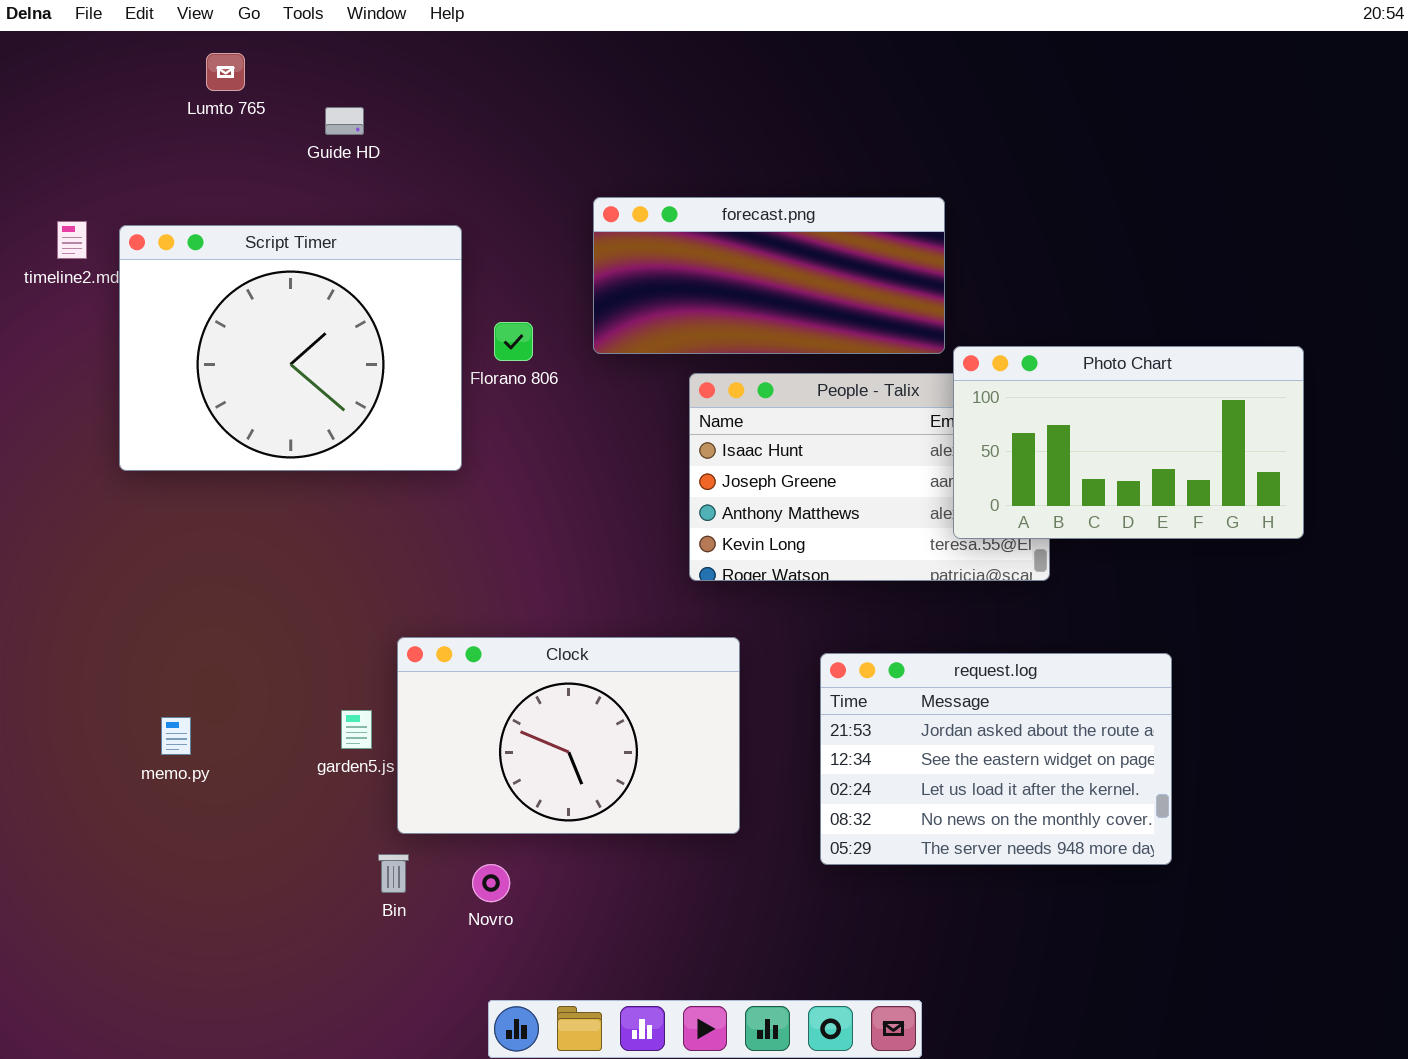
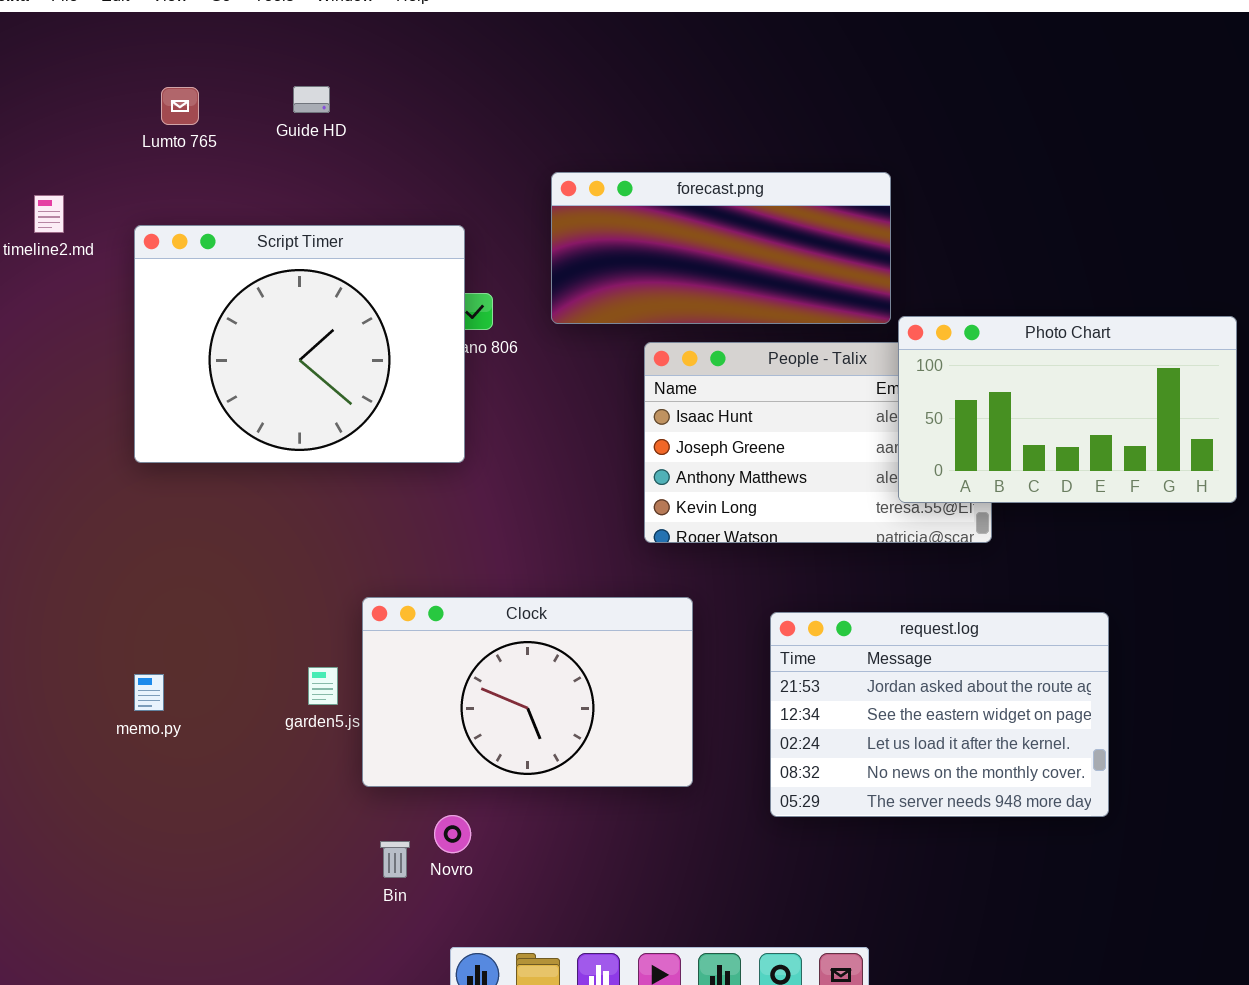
Lumto 765: [206,53,245,91] -> [161,87,199,125], moved
Script Timer: [119,225,462,471] -> [134,225,465,463], moved
Bin: [378,854,409,893] -> [380,841,410,878], moved

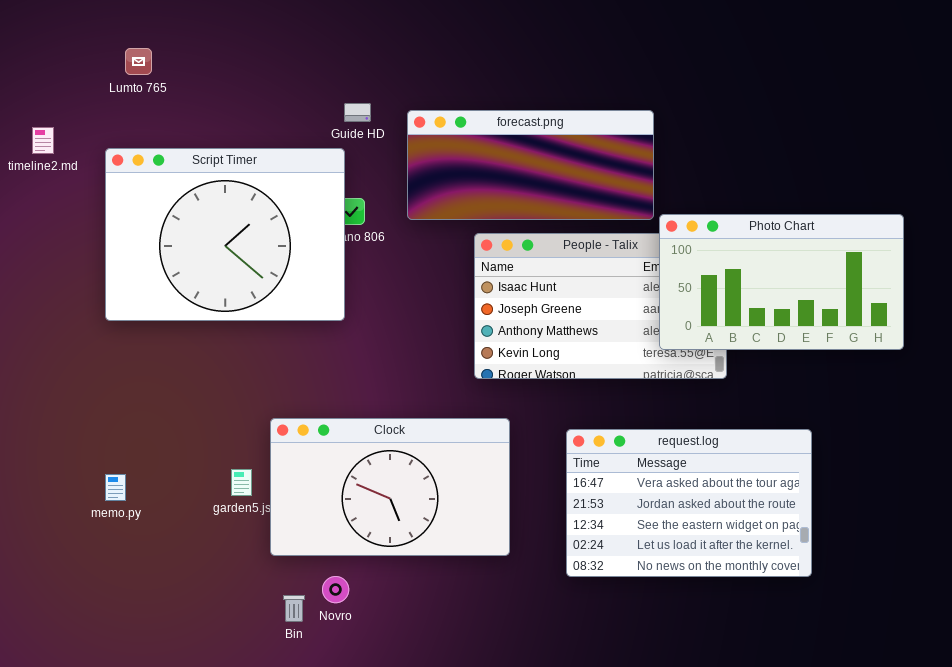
Guide HD: [293,86,330,113] -> [344,103,371,122], moved
request.log: [770,612,1109,817] -> [566,429,812,577], scrolled up 1 row

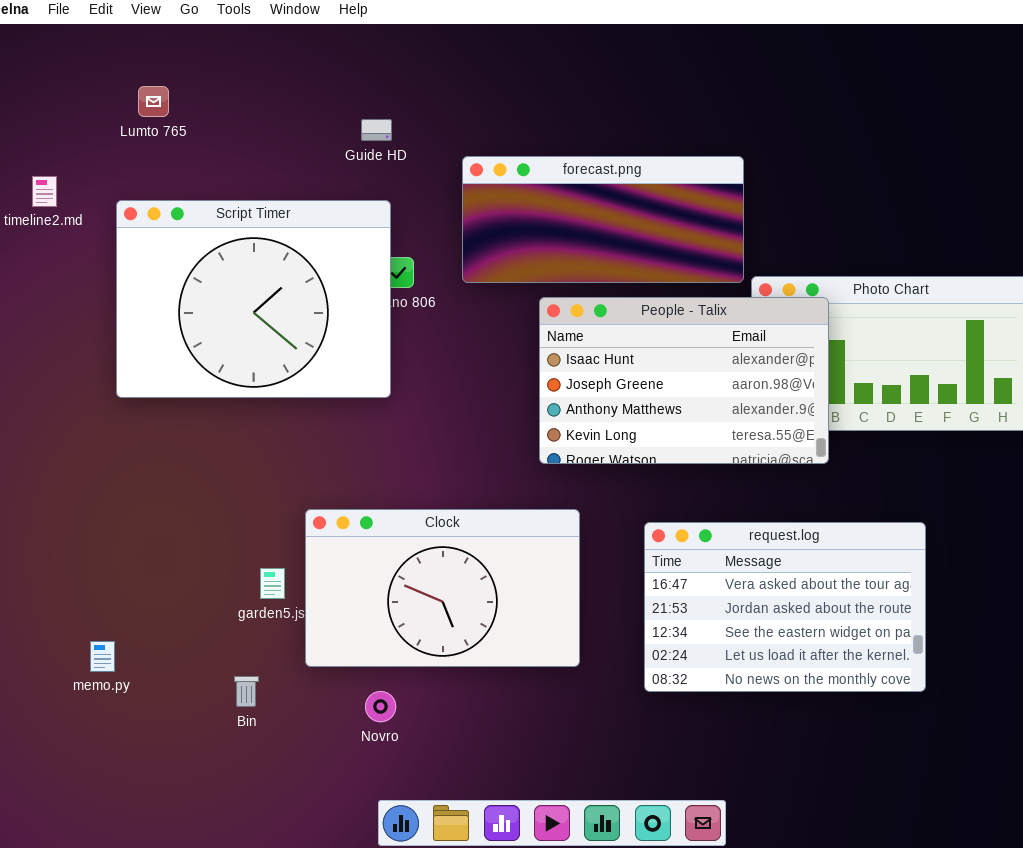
Guide HD: [344,103,371,122] -> [361,119,392,141], moved
People - Talix: [474,233,727,379] -> [539,297,829,464], raised
memo.py: [105,474,126,501] -> [90,641,115,672], moved
Bin: [283,595,305,622] -> [234,676,259,707], moved

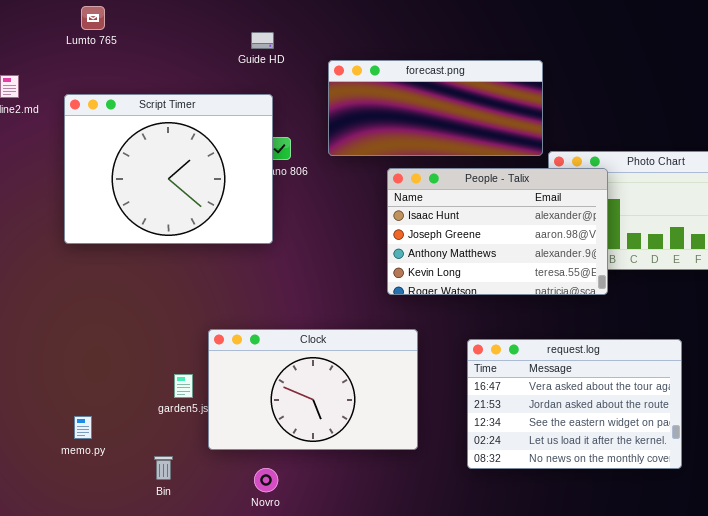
memo.py: [90,641,115,672] -> [74,416,92,439], moved

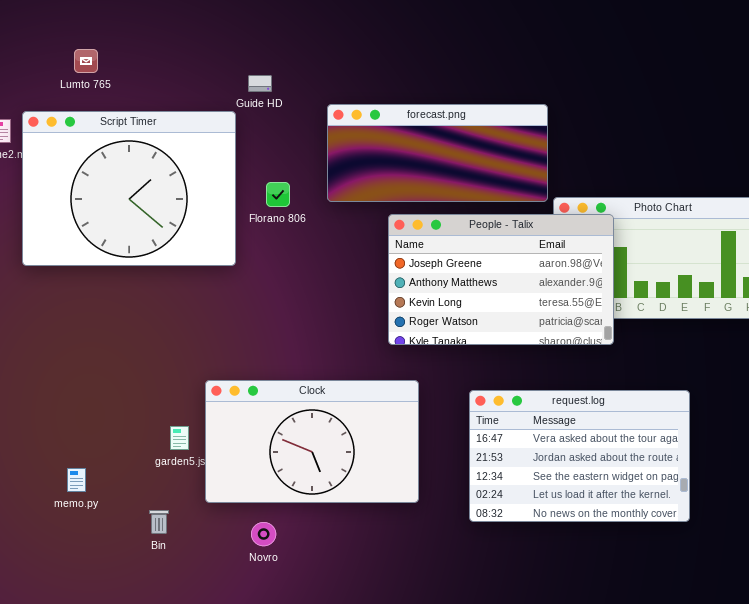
Script Timer: [64,94,273,244] -> [22,111,236,266], moved
People - Talix: [387,168,608,295] -> [388,214,614,345], scrolled down 1 row

